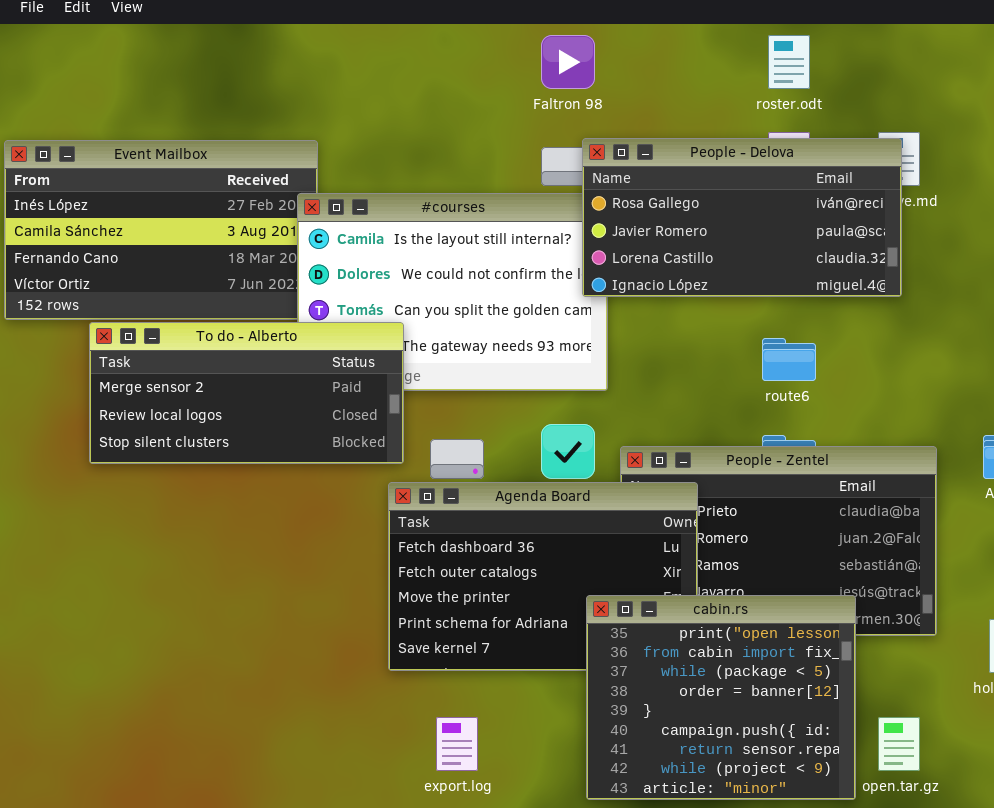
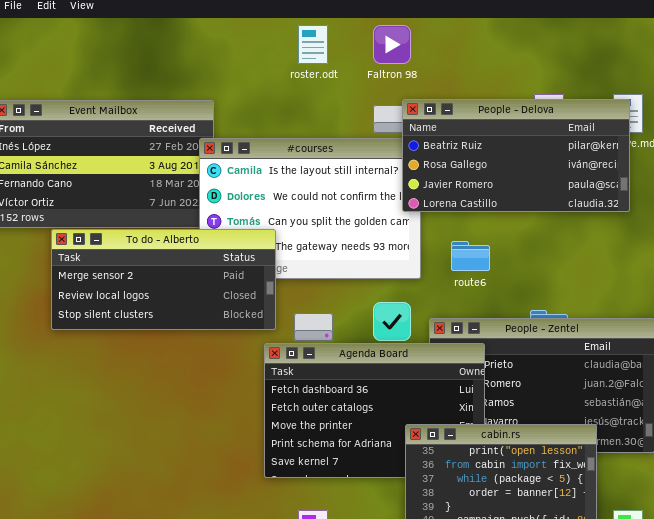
roster.odt: [768,35,810,89] -> [298,25,328,64], moved
People - Delova: [582,138,902,297] -> [402,99,630,212], scrolled up 1 row
route6: [762,338,816,381] -> [451,241,490,271], moved

